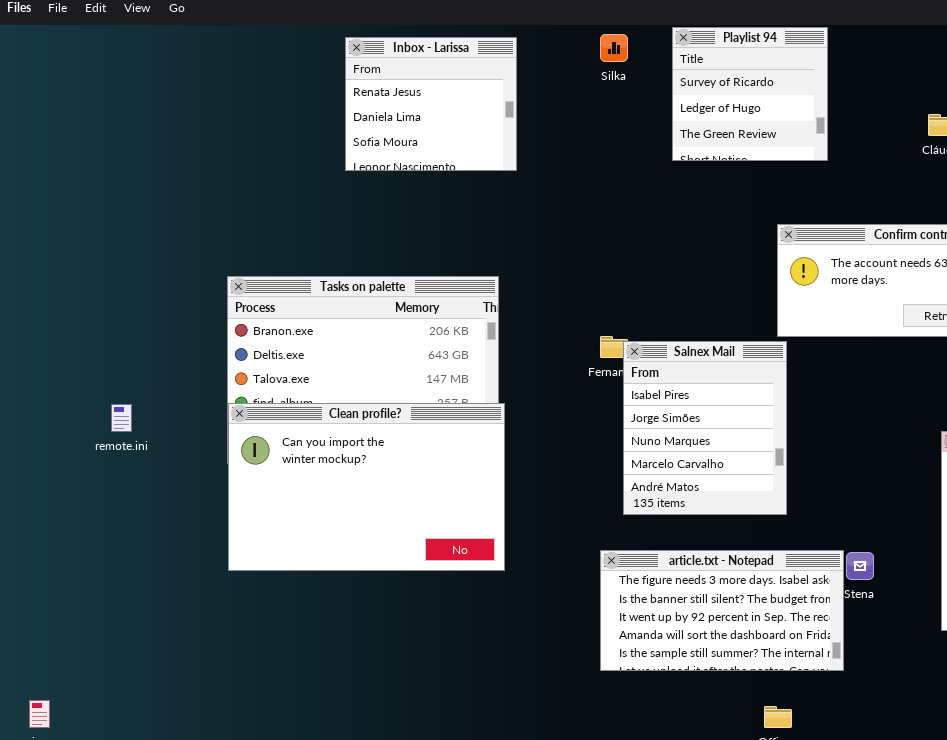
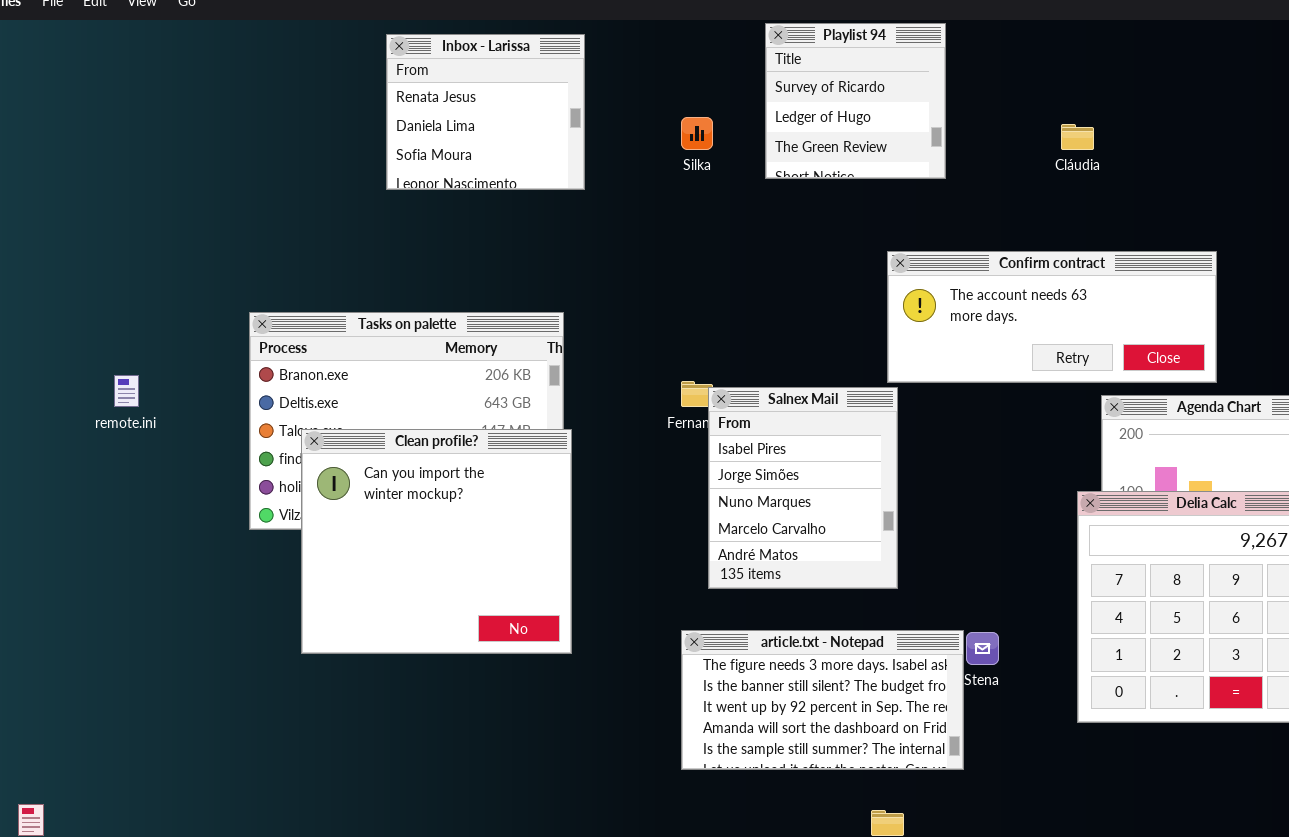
Silka: [600,34,628,62] -> [681,117,713,150], moved
Clean profile?: [228,403,505,571] -> [301,429,572,654], resized
remote.ini: [111,404,132,432] -> [114,375,139,407], moved

